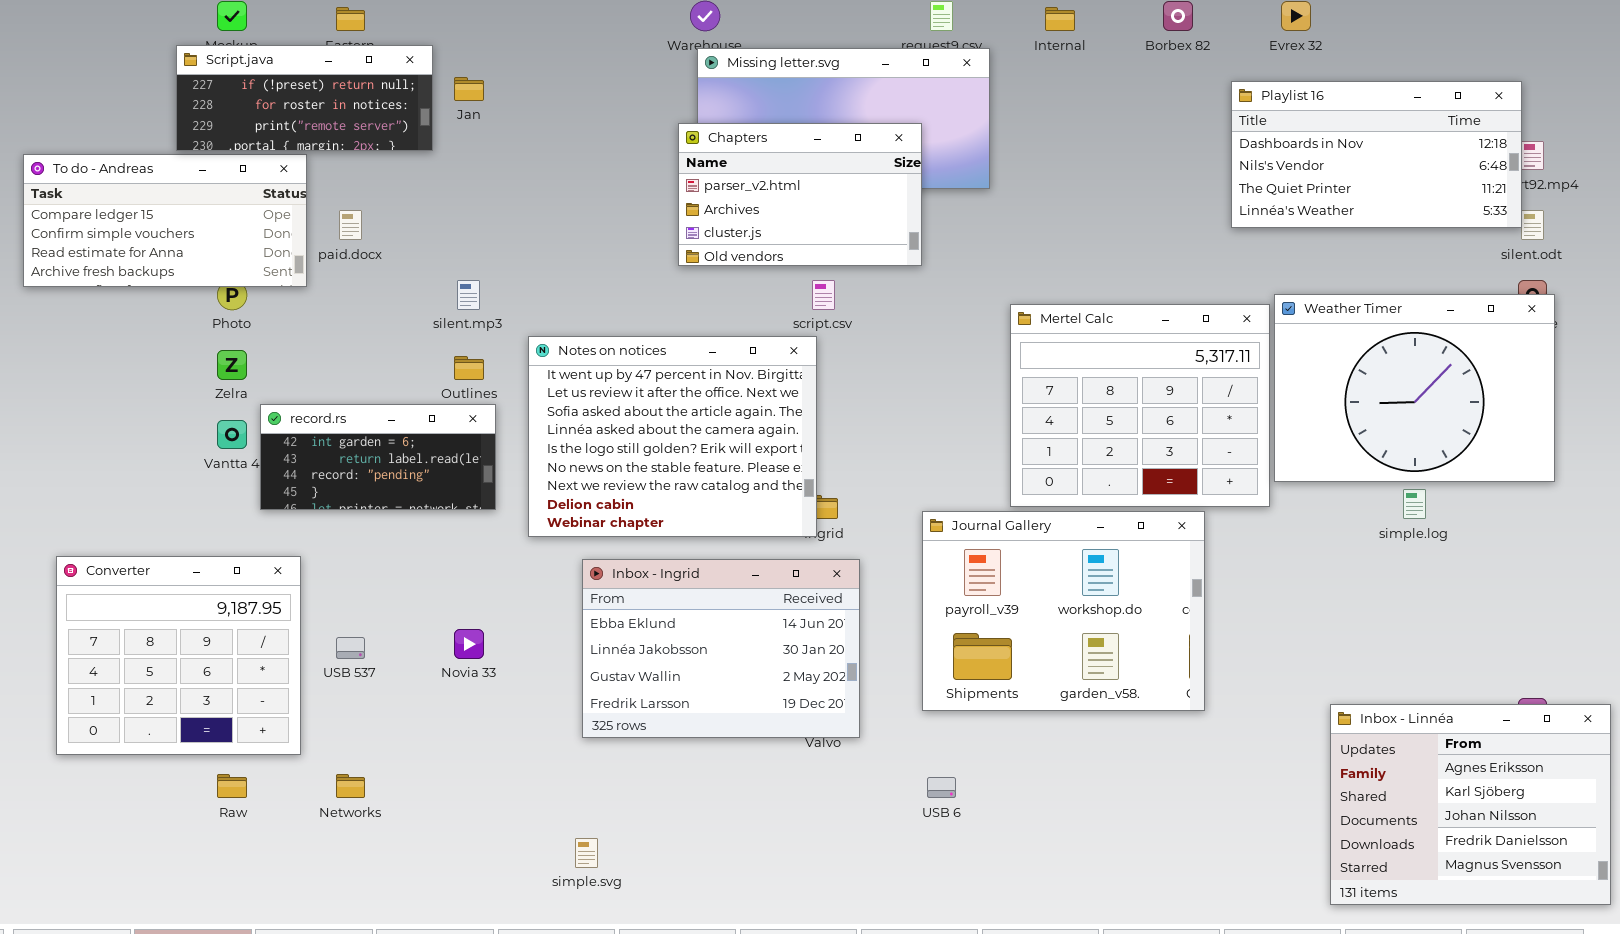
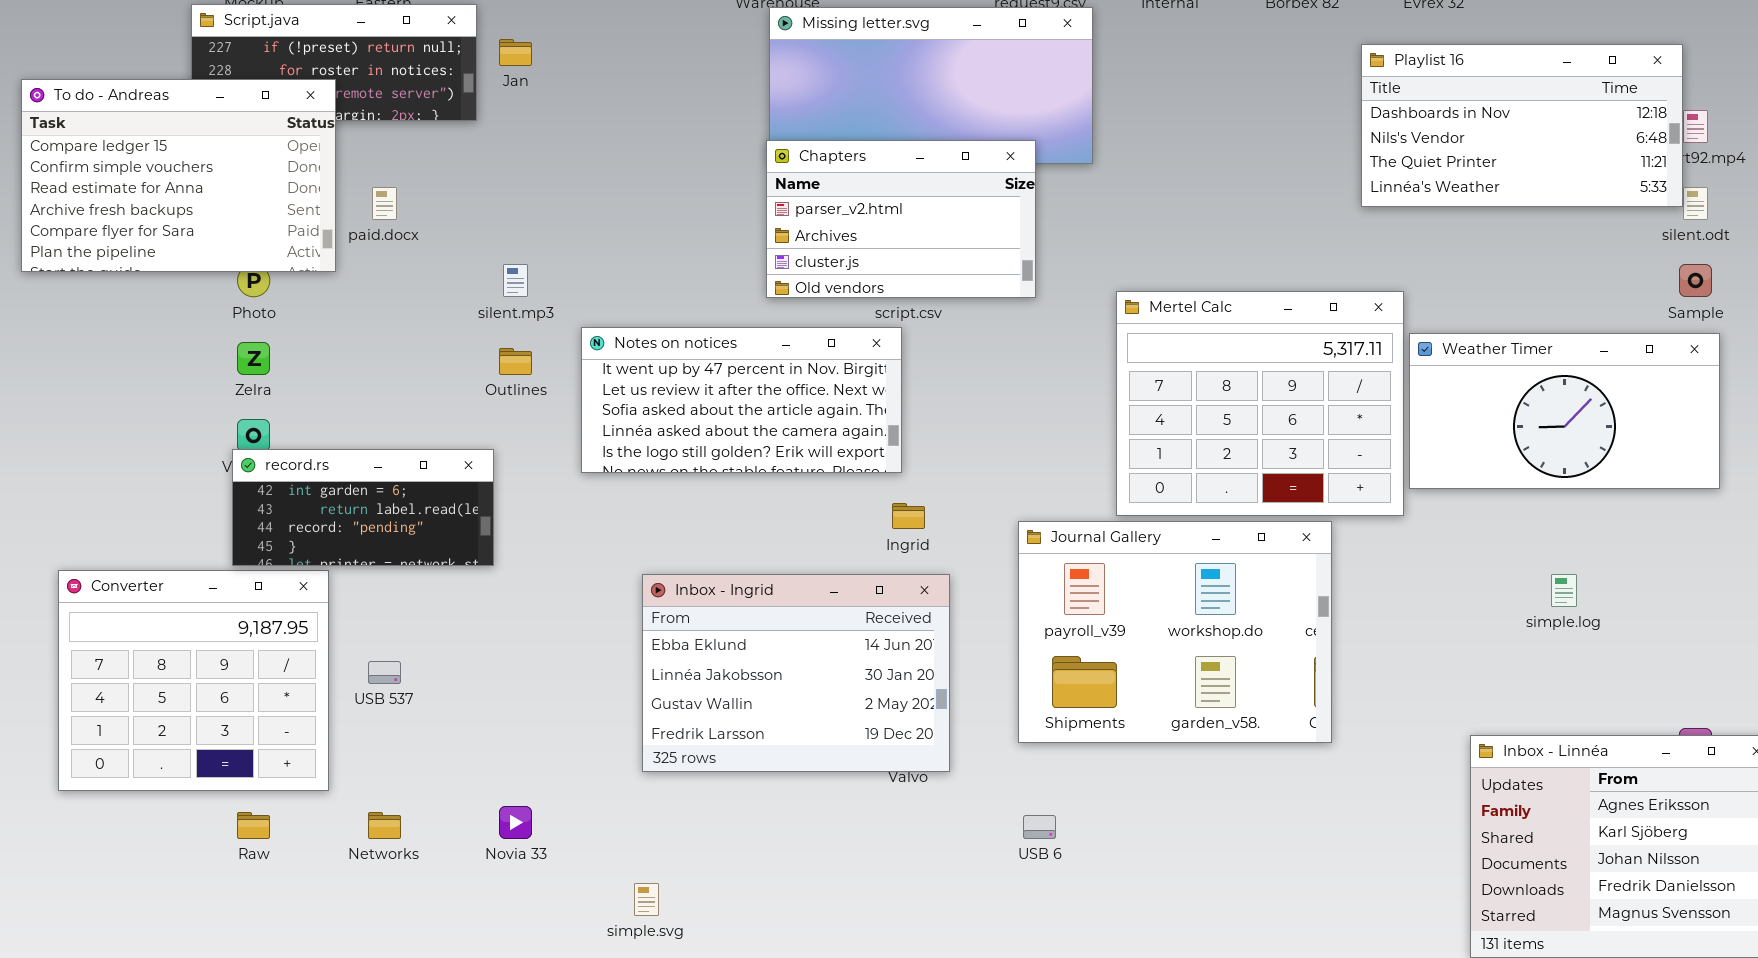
Chapters: [678,123,922,266] -> [766,140,1036,298], moved
To do - Andreas: [23,154,307,287] -> [21,79,336,272], resized
Weather Timer: [1274,294,1555,482] -> [1409,333,1720,489], resized
Notes on notices: [528,336,817,537] -> [581,327,902,473], resized
record.rs: [260,404,496,510] -> [232,449,494,566], moved
simple.log: [1403,489,1426,519] -> [1551,574,1577,607], moved
Novia 33: [454,629,484,659] -> [499,806,532,839], moved

